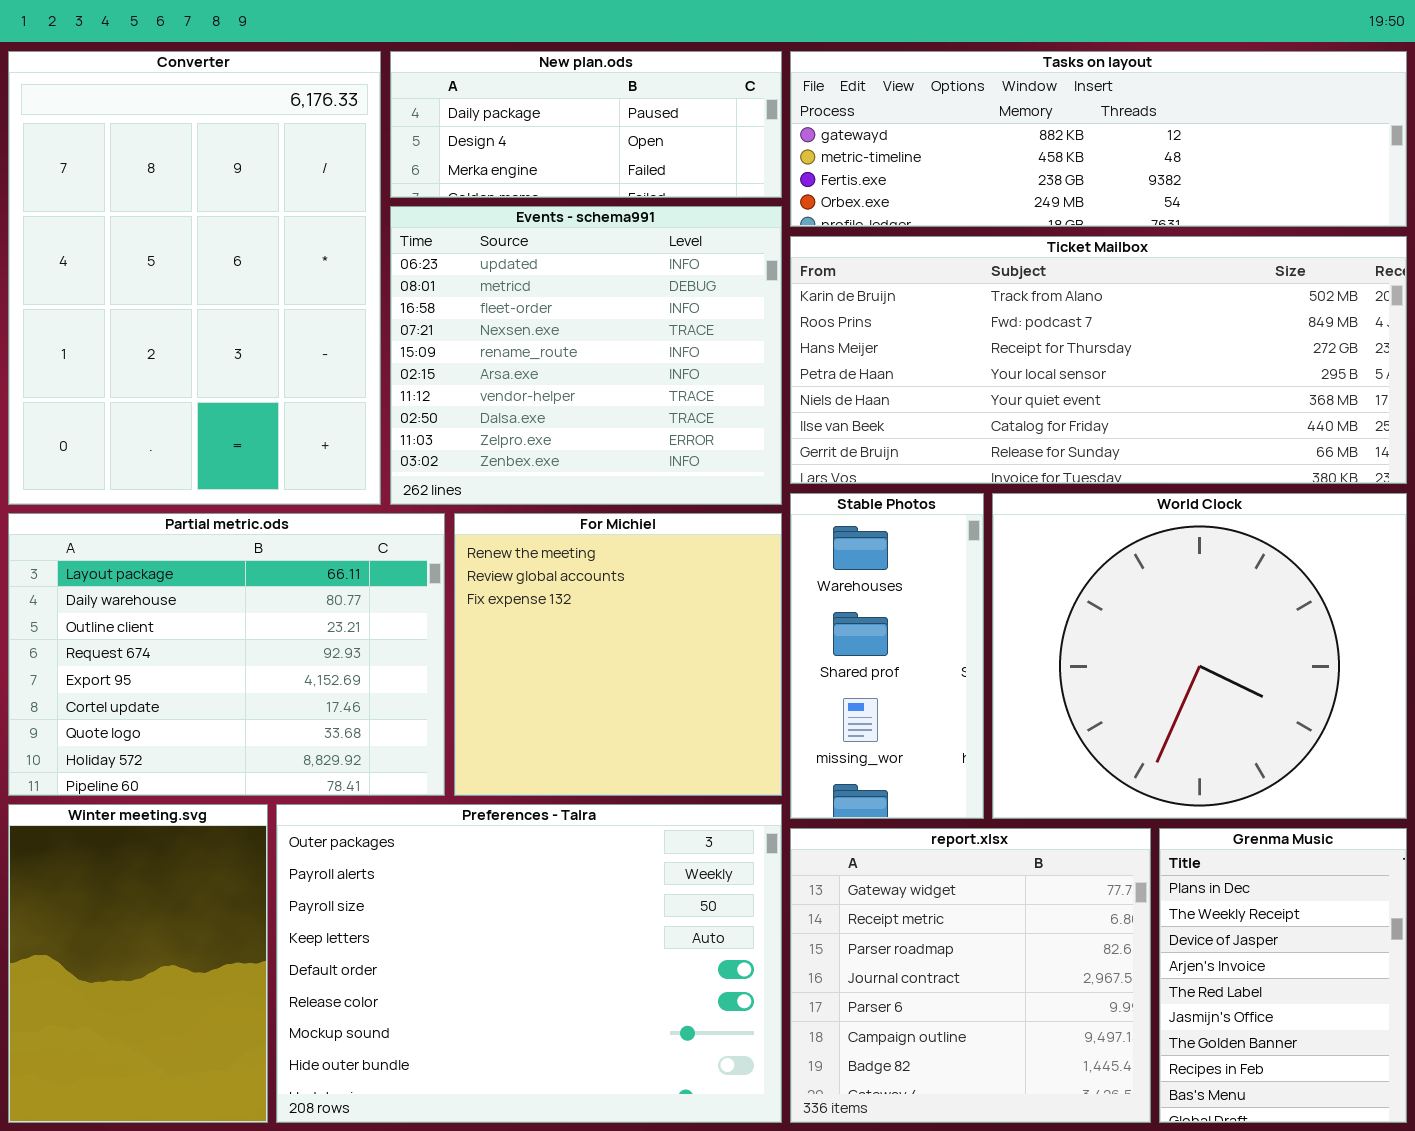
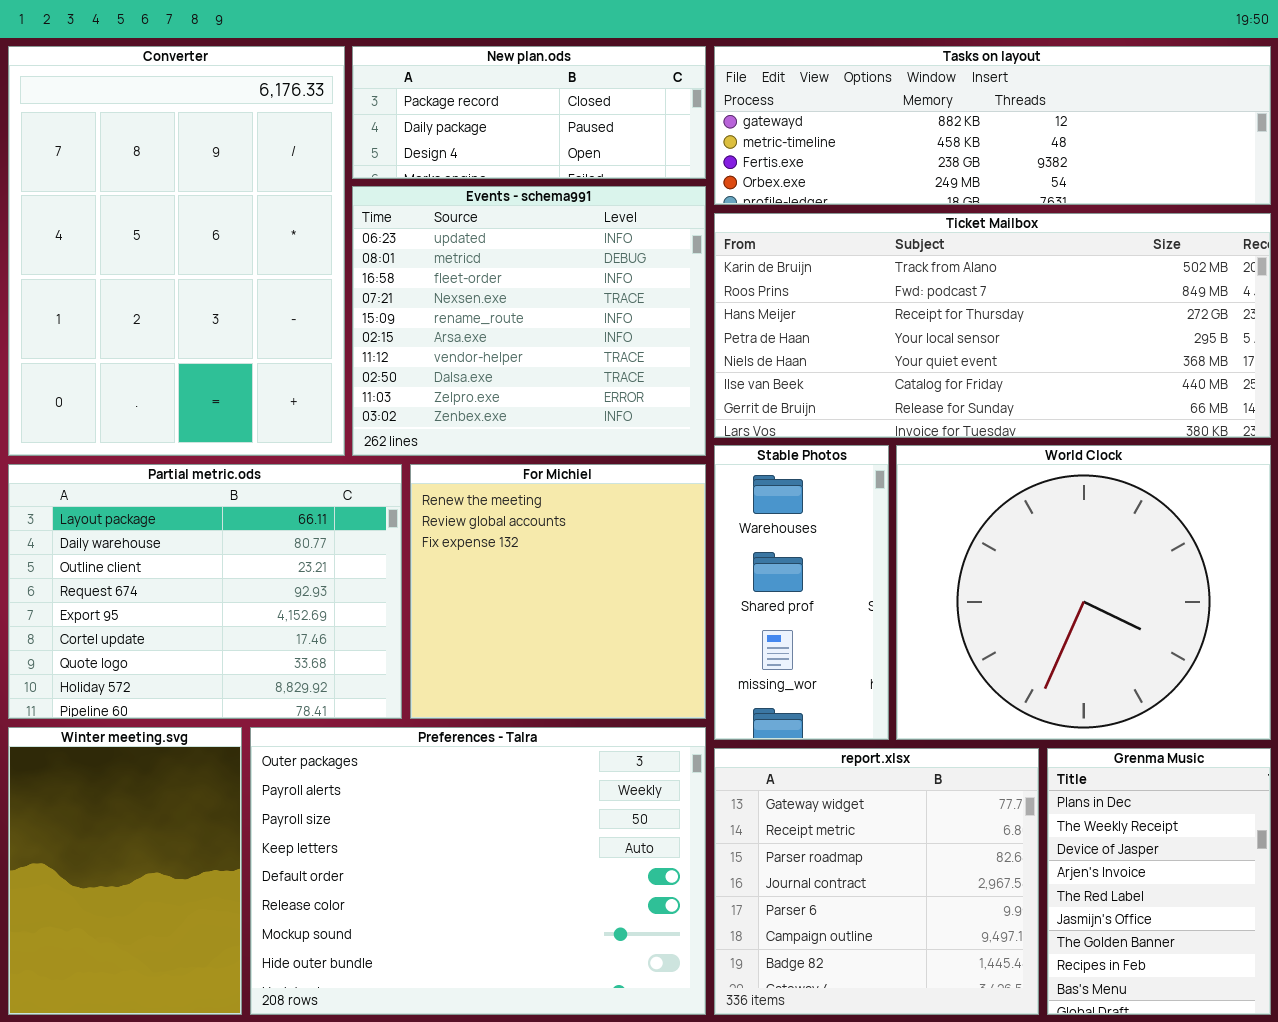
New plan.ods: [390,51,782,198] -> [352,46,706,179], scrolled up 1 row

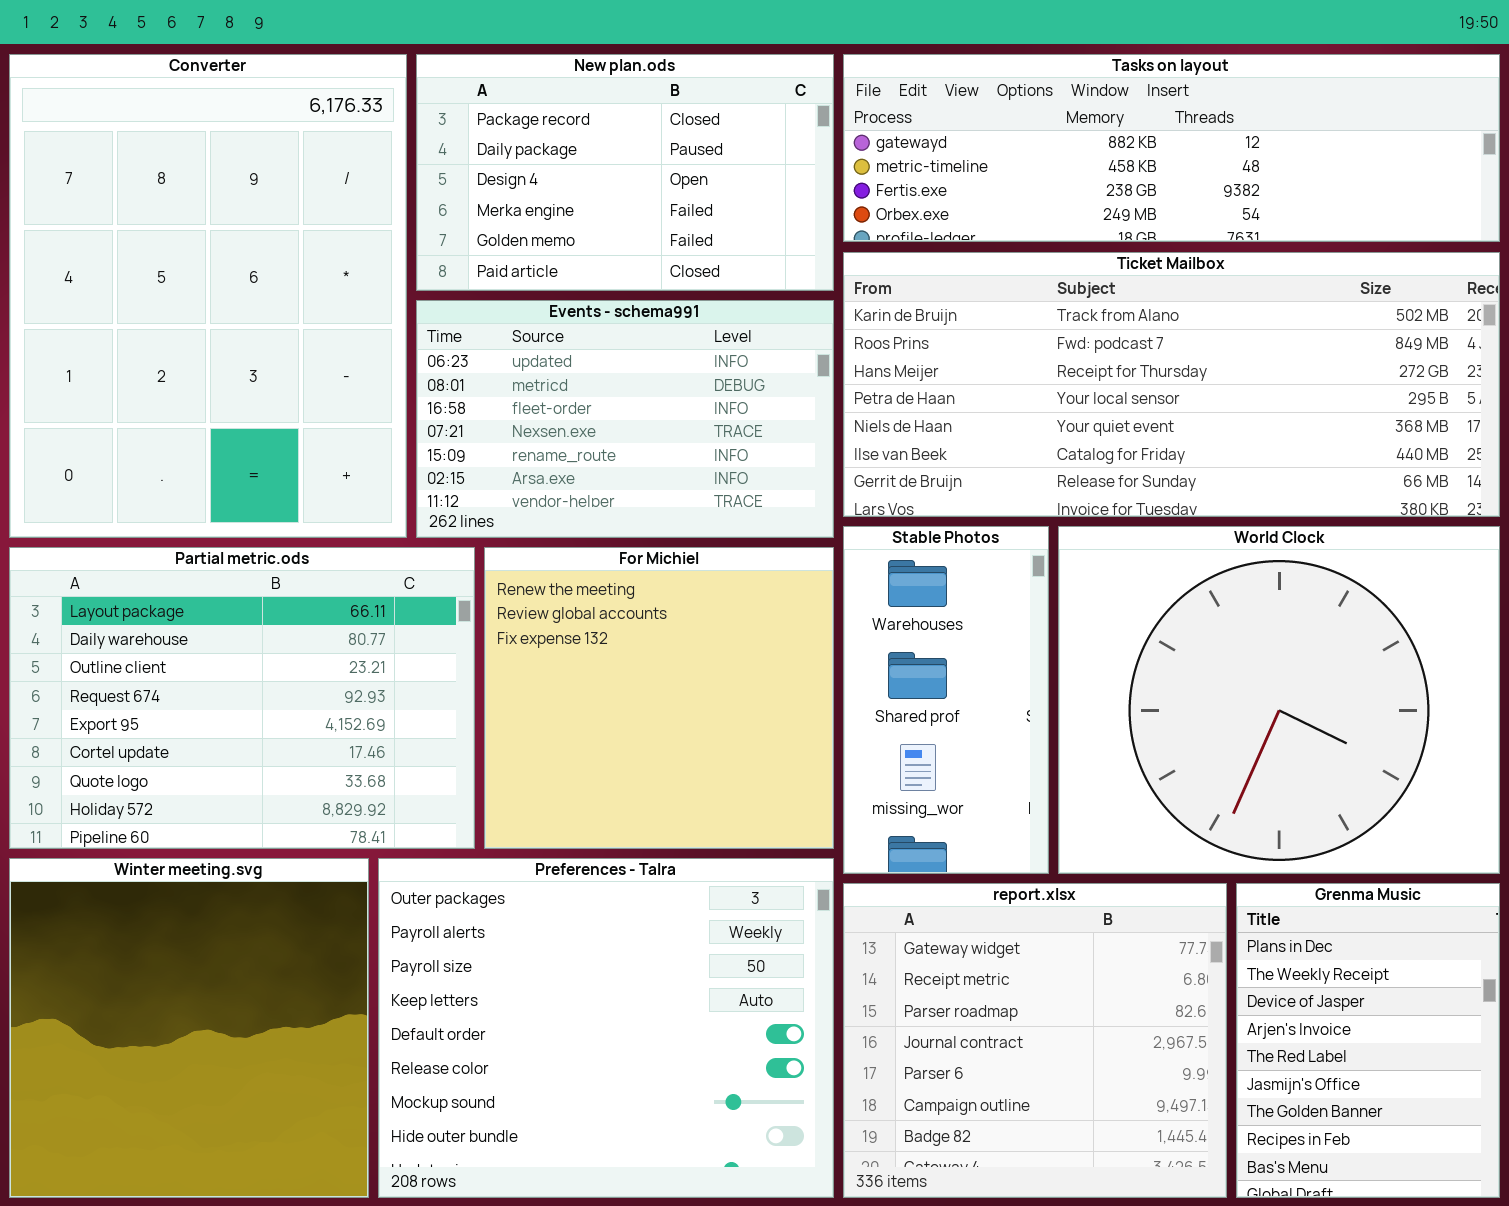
New plan.ods: [352,46,706,179] -> [416,54,834,291], resized
Events - schema991: [352,186,706,456] -> [416,300,834,538], resized
Winter meeting.svg: [8,727,242,1015] -> [9,858,369,1198], resized
Preferences - Talra: [250,727,706,1015] -> [378,858,834,1198], resized

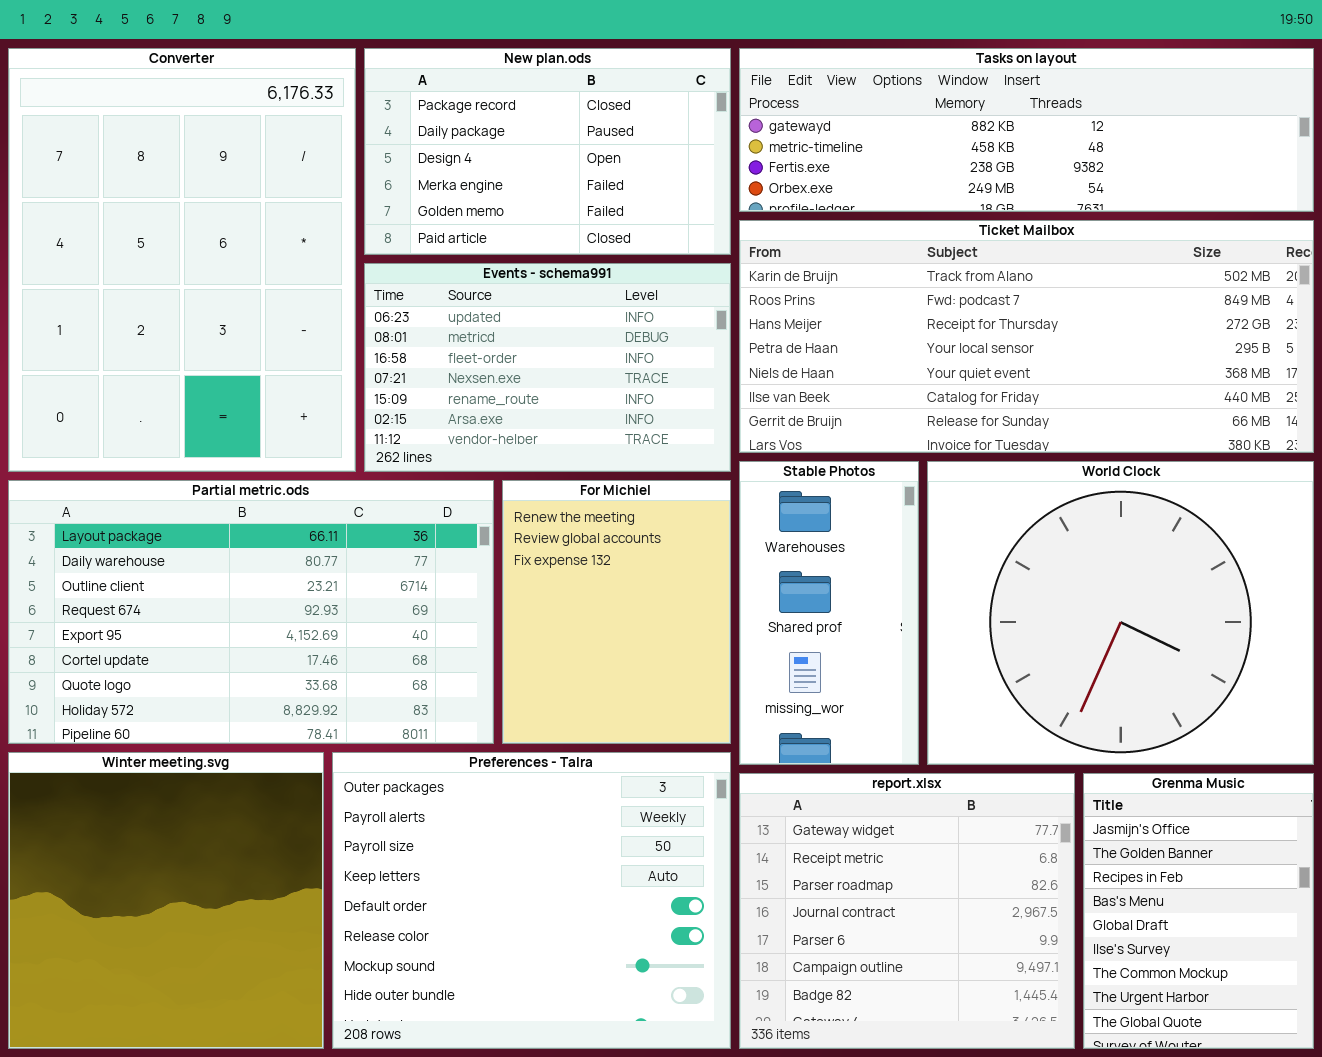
Partial metric.ods: [9,547,475,849] -> [8,480,494,744], resized
For Michiel: [484,547,834,849] -> [502,480,731,744], resized
Grenma Music: [1236,883,1500,1198] -> [1083,773,1314,1049], scrolled down 5 rows

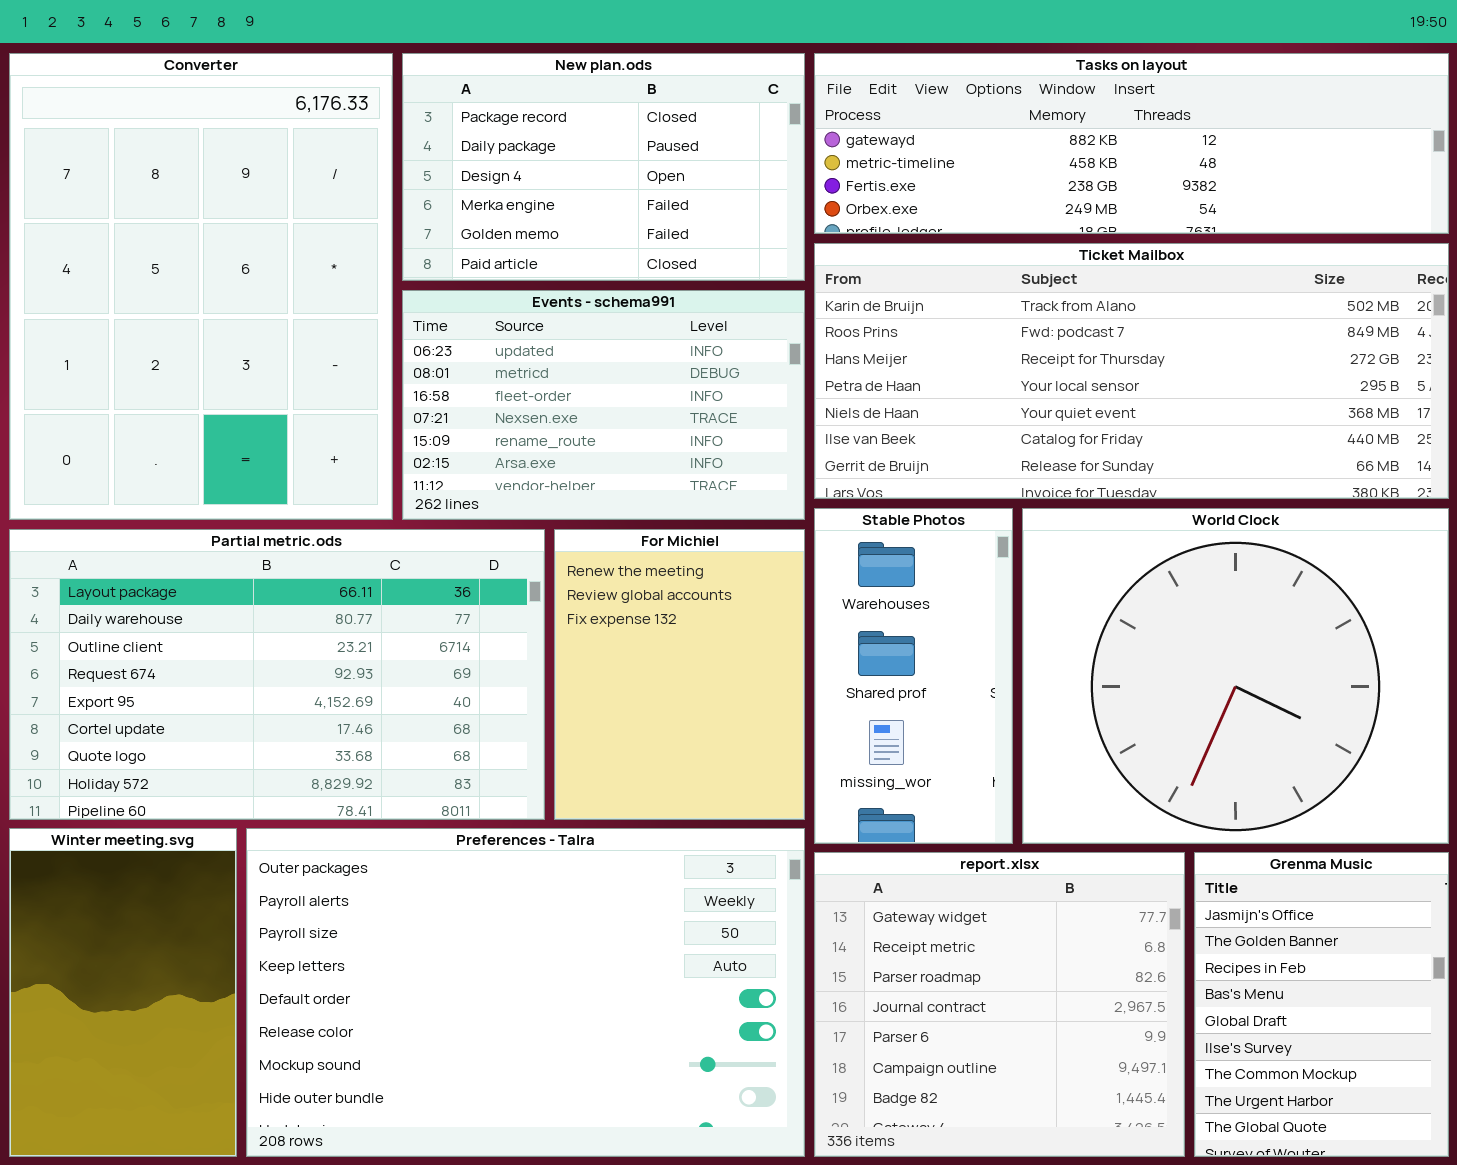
Winter meeting.svg: [8,752,324,1049] -> [9,828,237,1157], resized
Preferences - Talra: [332,752,731,1049] -> [246,828,805,1157], resized

